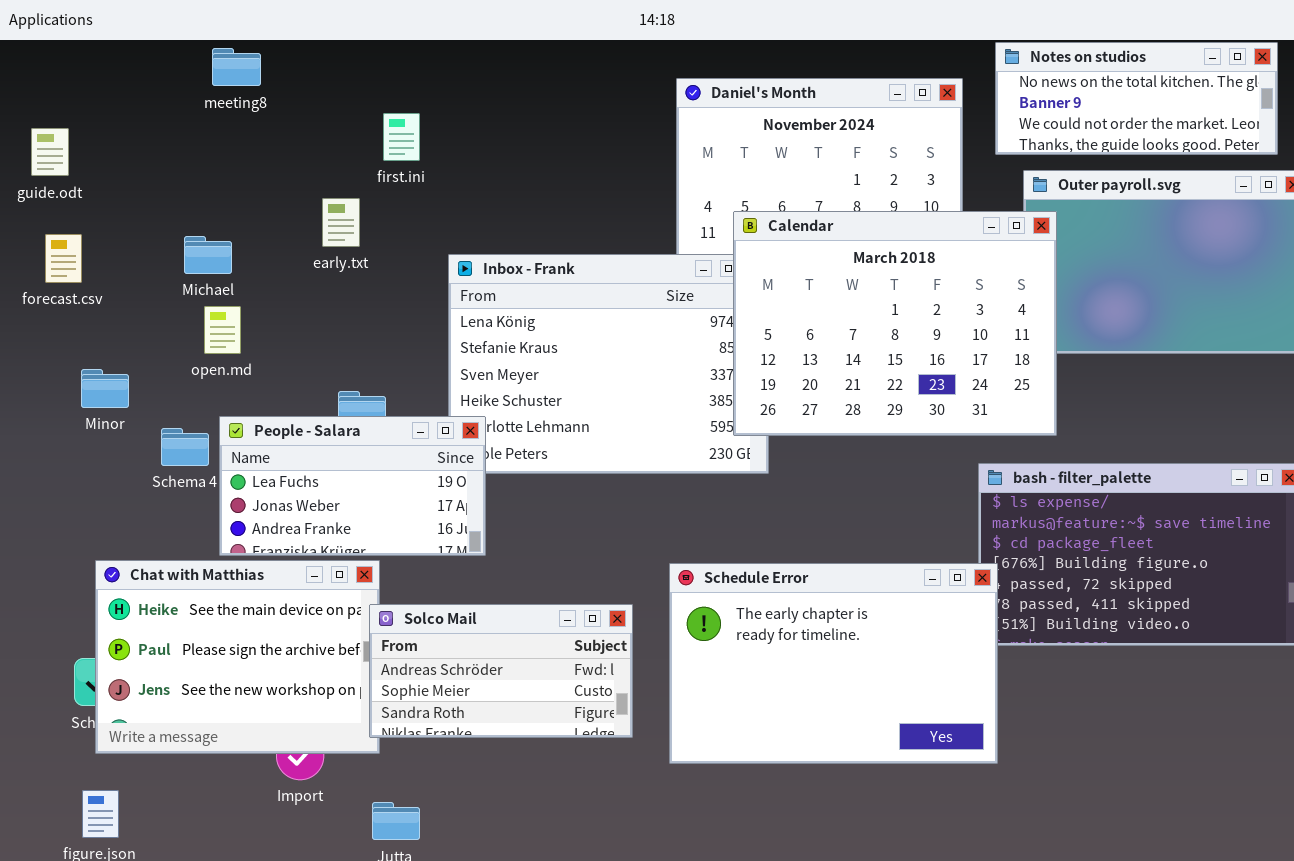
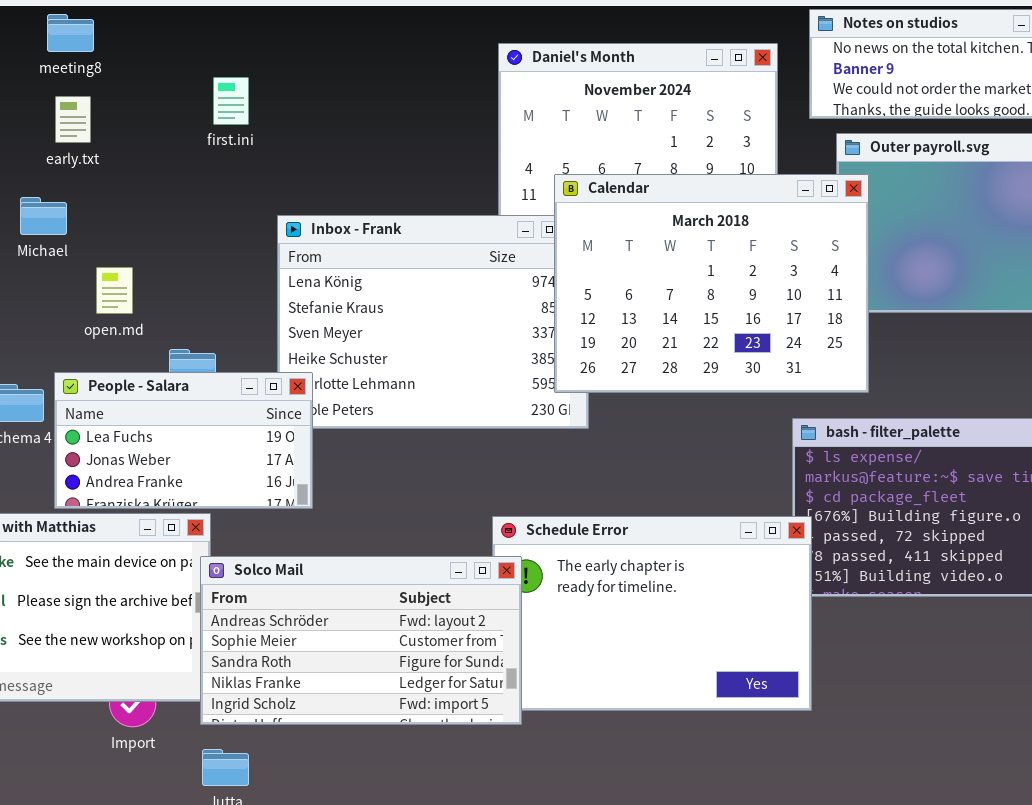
early.txt: [322,198,360,247] -> [55,96,91,143], moved
open.md: [204,306,241,354] -> [96,267,133,314], moved
Solco Mail: [369,604,633,738] -> [200,556,522,725], resized

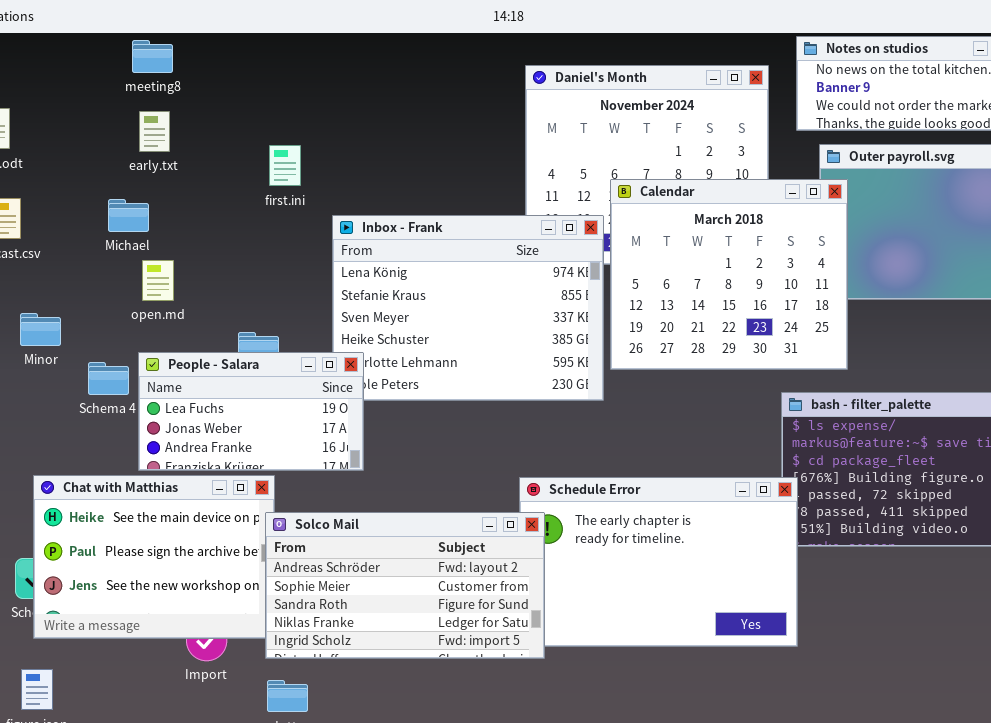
first.ini: [213,77,249,125] -> [269,145,301,186], moved
Calendar: [554,174,869,393] -> [610,179,848,370], resized
open.md: [96,267,133,314] -> [142,260,174,301], moved

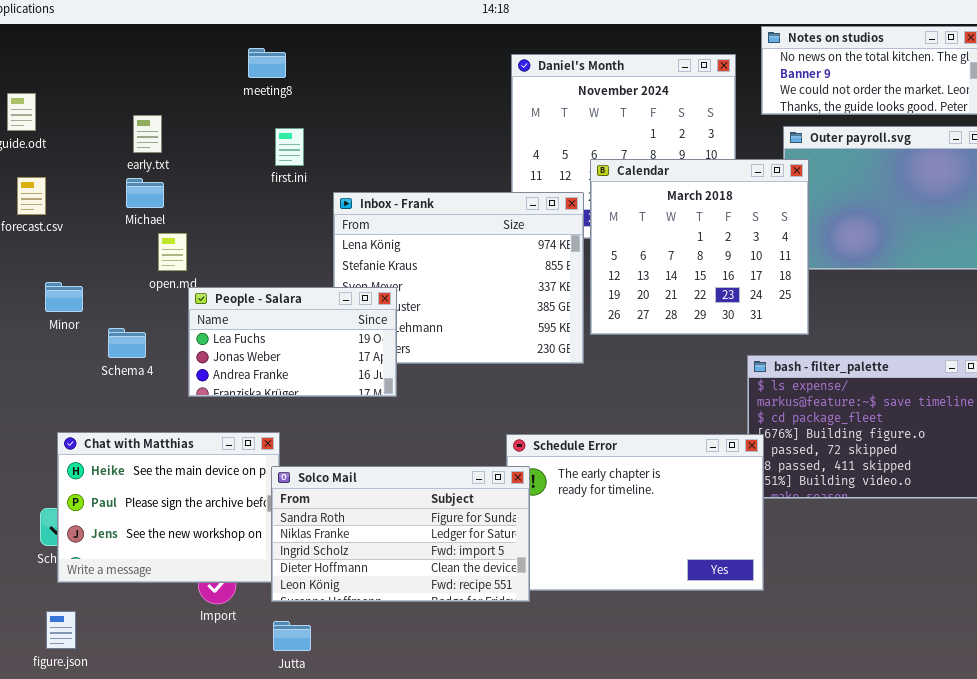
meeting8: [132,40,173,73] -> [248,48,286,78], moved
early.txt: [139,111,170,152] -> [133,115,162,153], moved
People - Salara: [138,352,364,471] -> [188,287,397,397], moved
Solco Mail: [265,512,545,659] -> [271,466,530,602], scrolled down 2 rows

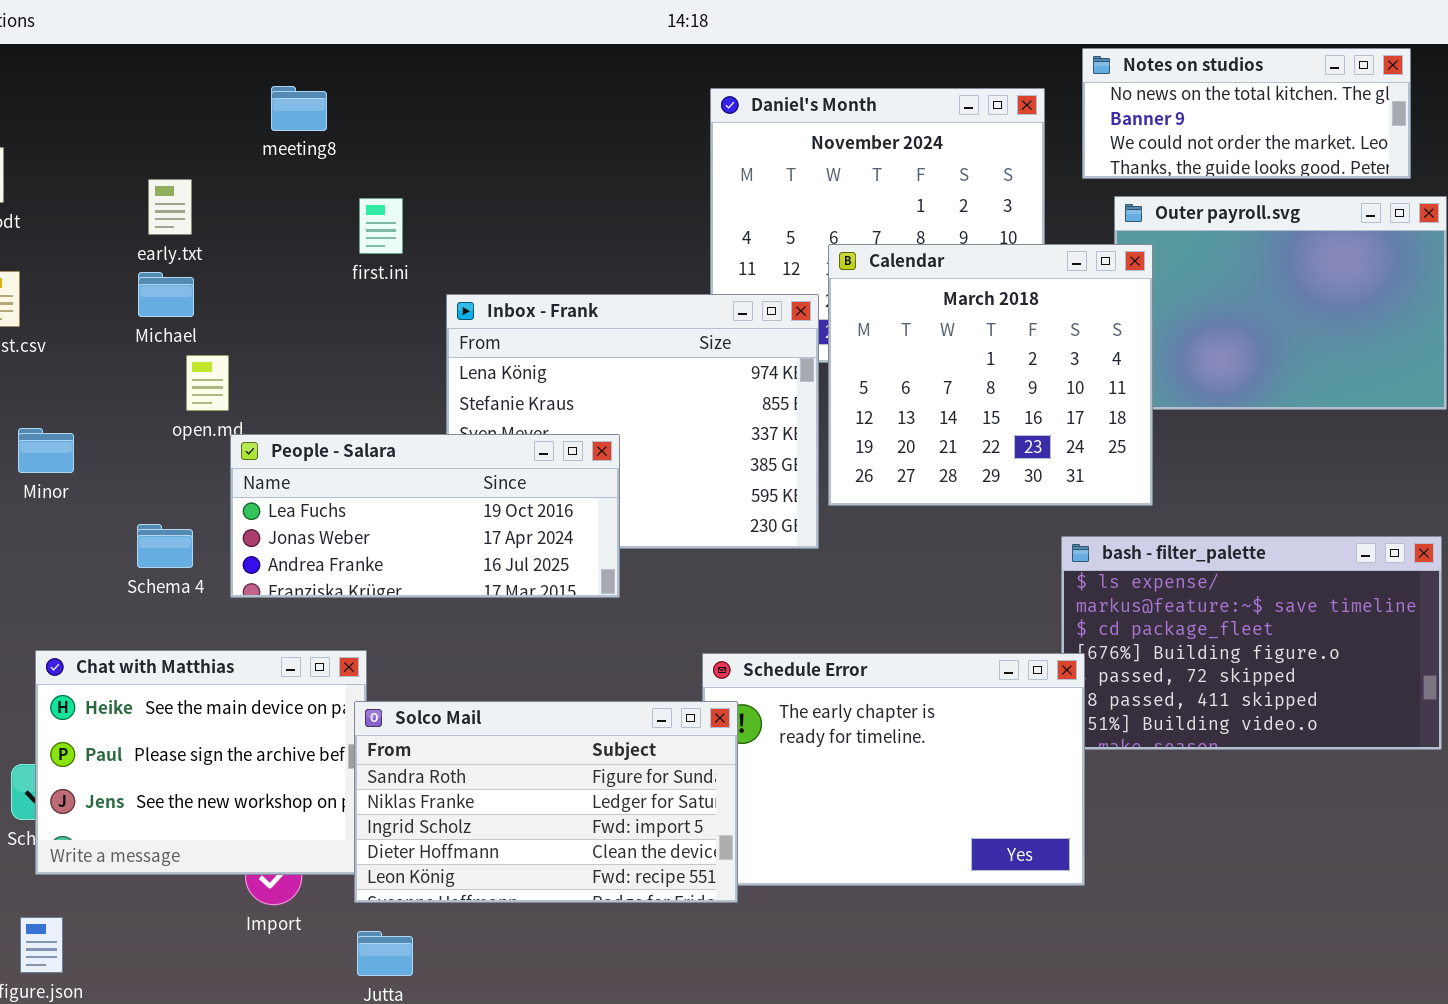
meeting8: [248,48,286,78] -> [271,86,327,131], moved
People - Salara: [188,287,397,397] -> [230,434,620,598], resized
Schema 4: [108,328,146,358] -> [137,524,193,568], moved

